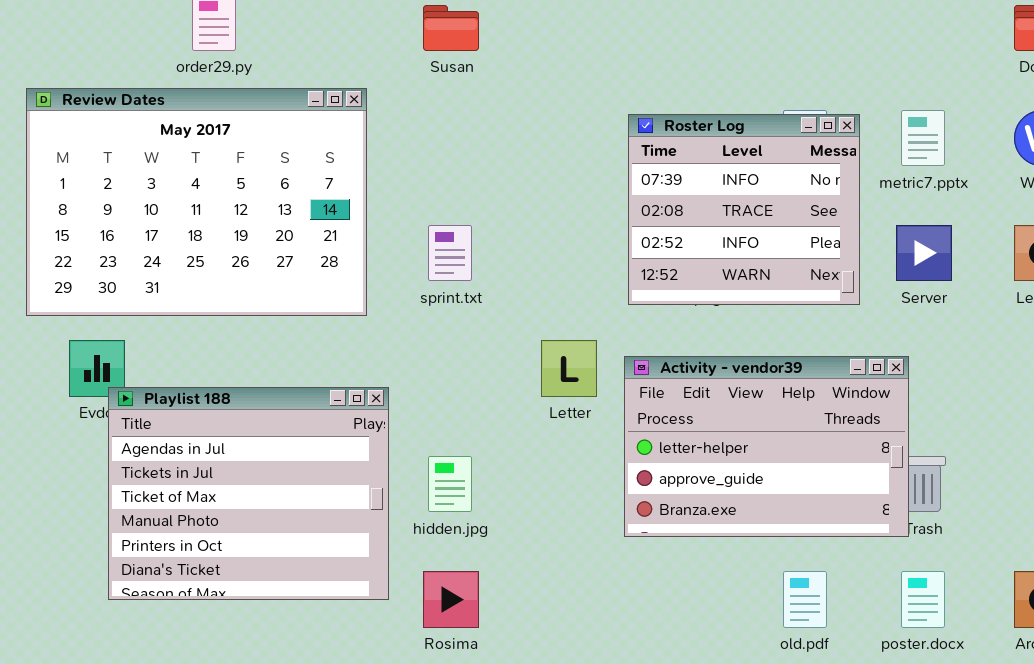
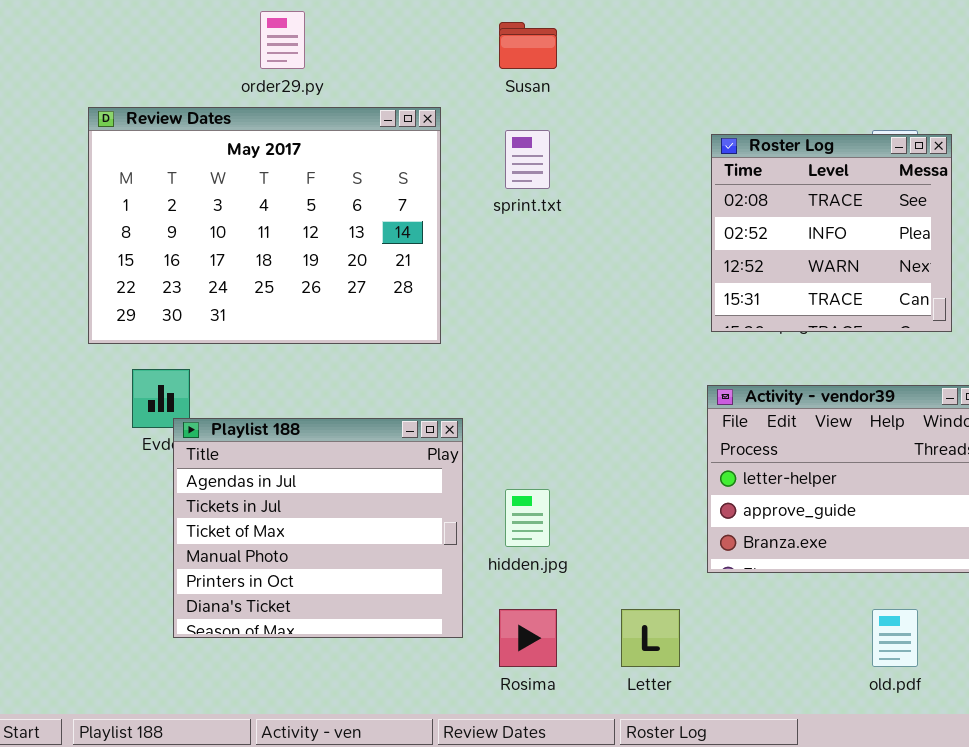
Roster Log: [628,114,860,305] -> [711,134,952,332], scrolled down 1 row
sprint.txt: [428,225,472,281] -> [505,130,550,189], moved
Letter: [541,340,597,397] -> [621,609,680,667], moved

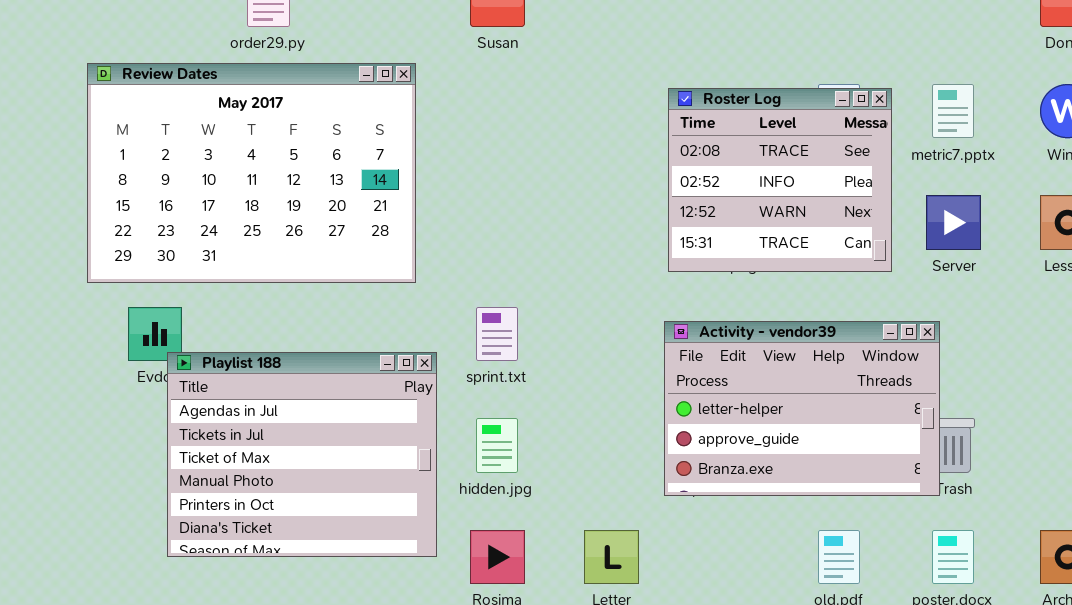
sprint.txt: [505,130,550,189] -> [476,307,518,361], moved

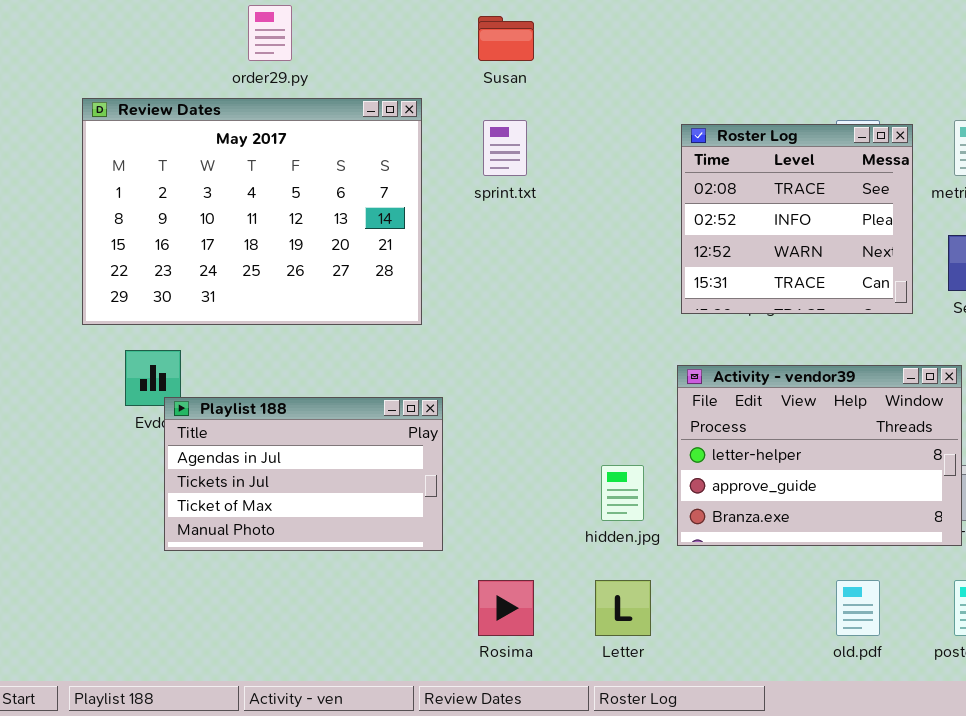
sprint.txt: [476,307,518,361] -> [483,120,527,176], moved
Playlist 188: [167,352,437,557] -> [164,397,443,551], resized
hidden.jpg: [476,418,518,473] -> [601,465,644,521], moved

